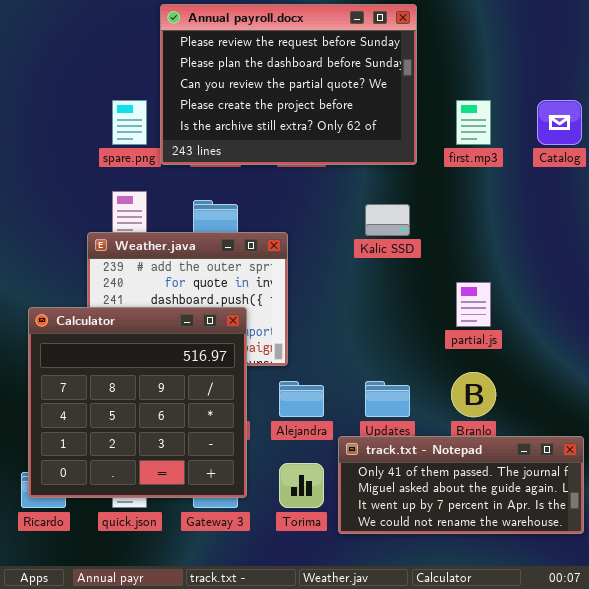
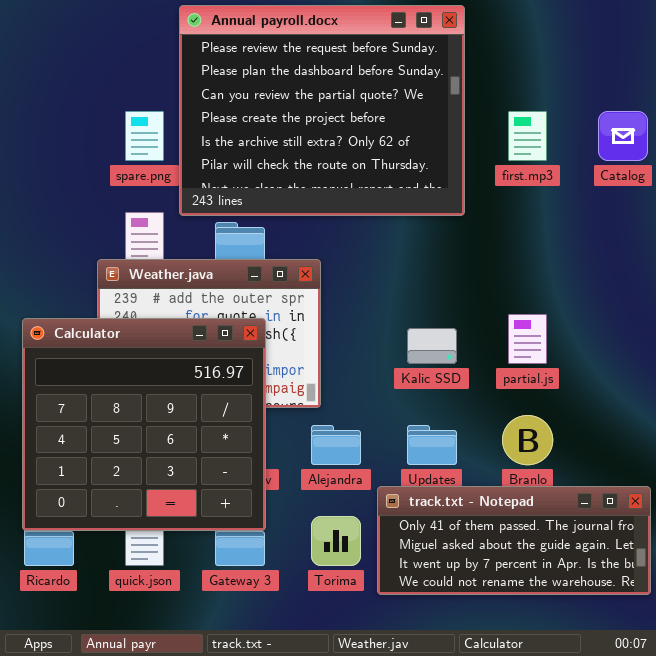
Annual payroll.docx: [160,4,417,165] -> [179,5,465,216], resized
Kalic SSD: [365,204,410,236] -> [407,328,457,364], moved
Calculator: [28,307,247,498] -> [22,318,266,531], moved

